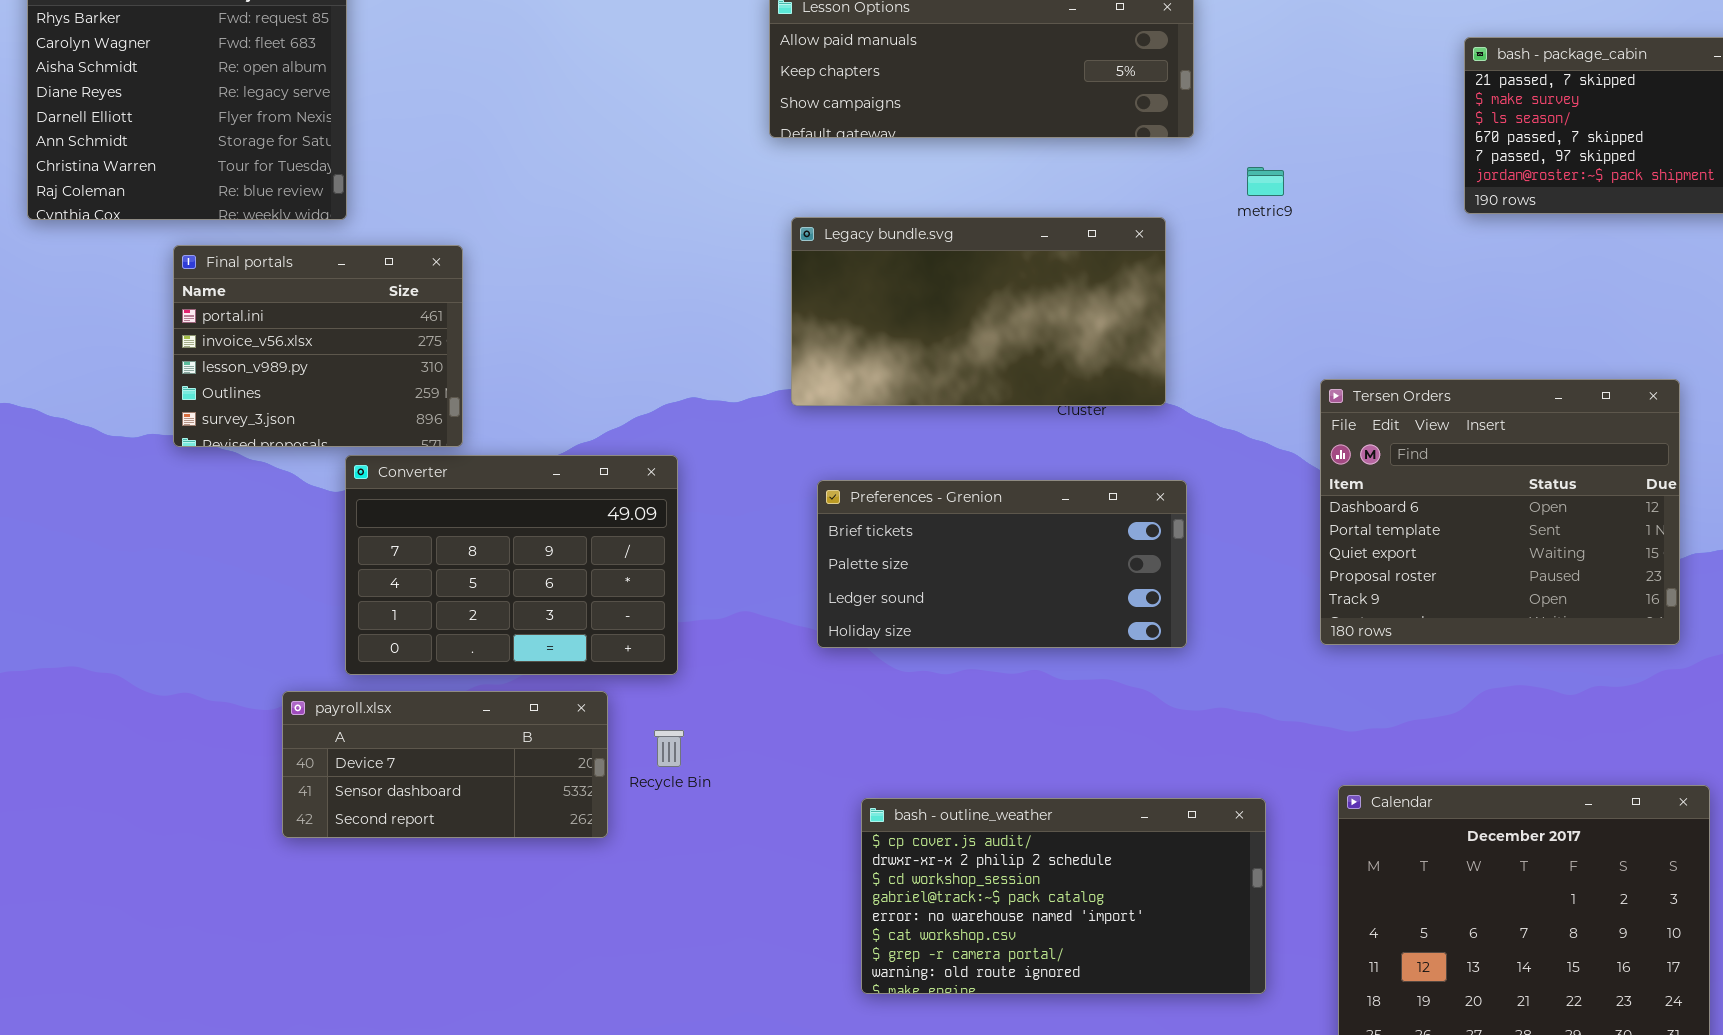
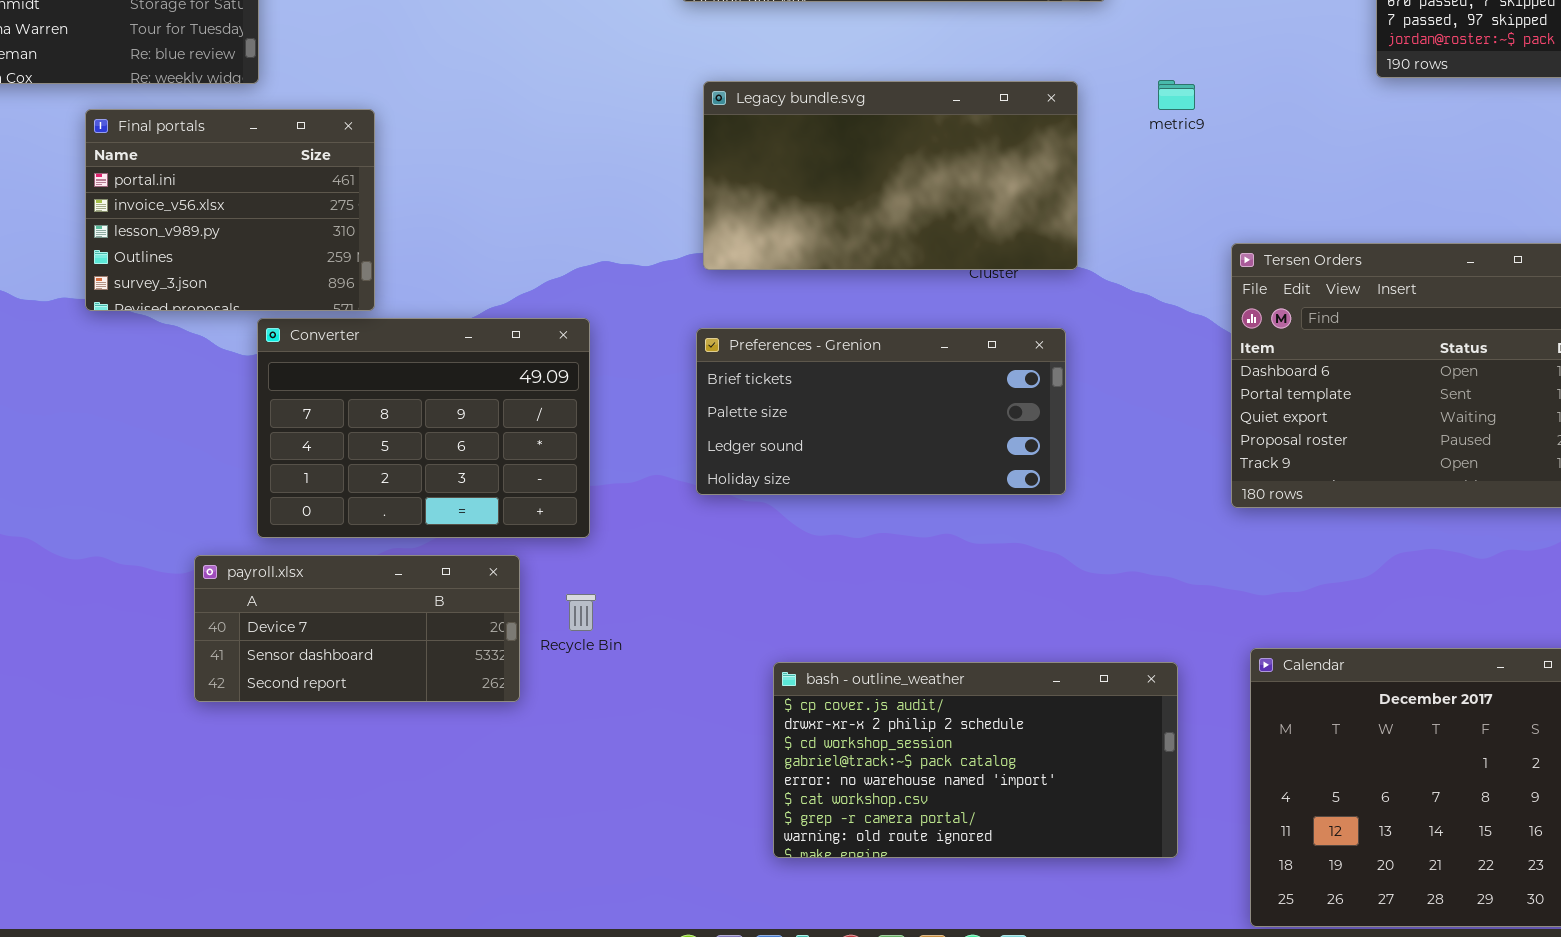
metric9: [1247,167,1284,196] -> [1158,80,1195,110], moved
Preferences - Grenion: [817,480,1187,648] -> [696,328,1066,495], moved

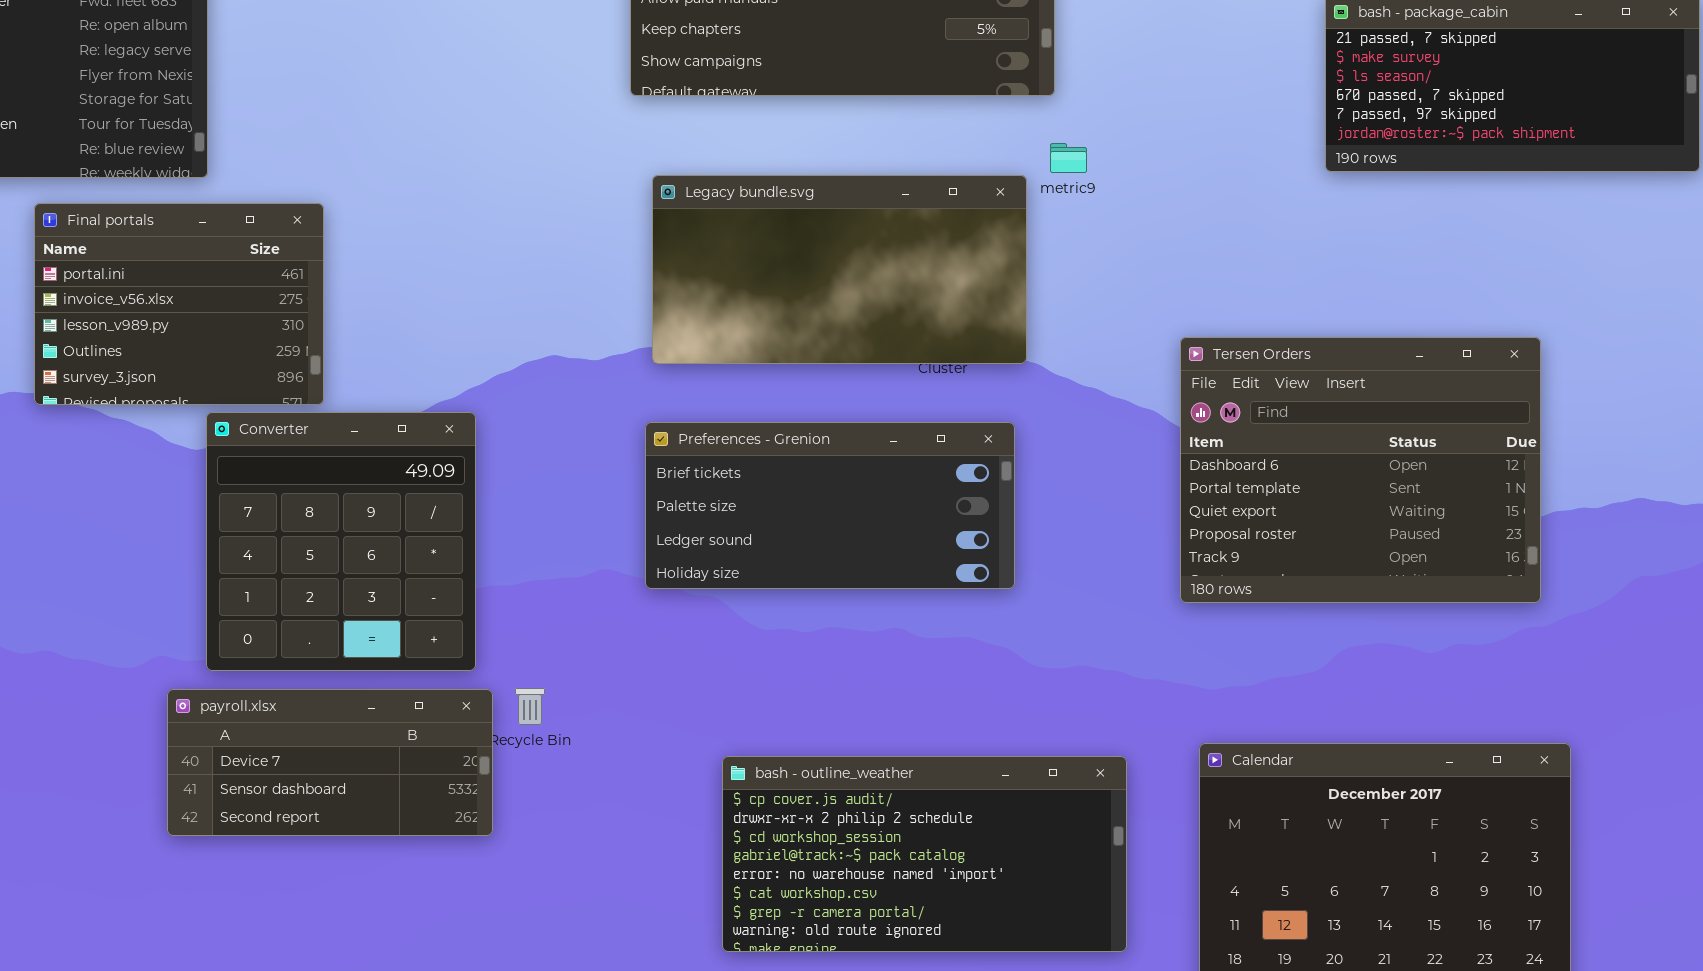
metric9: [1158,80,1195,110] -> [1050,143,1087,173], moved
Converter: [257,318,590,538] -> [206,412,476,671], resized
payroll.xlsx: [194,555,520,702] -> [167,689,493,836], moved

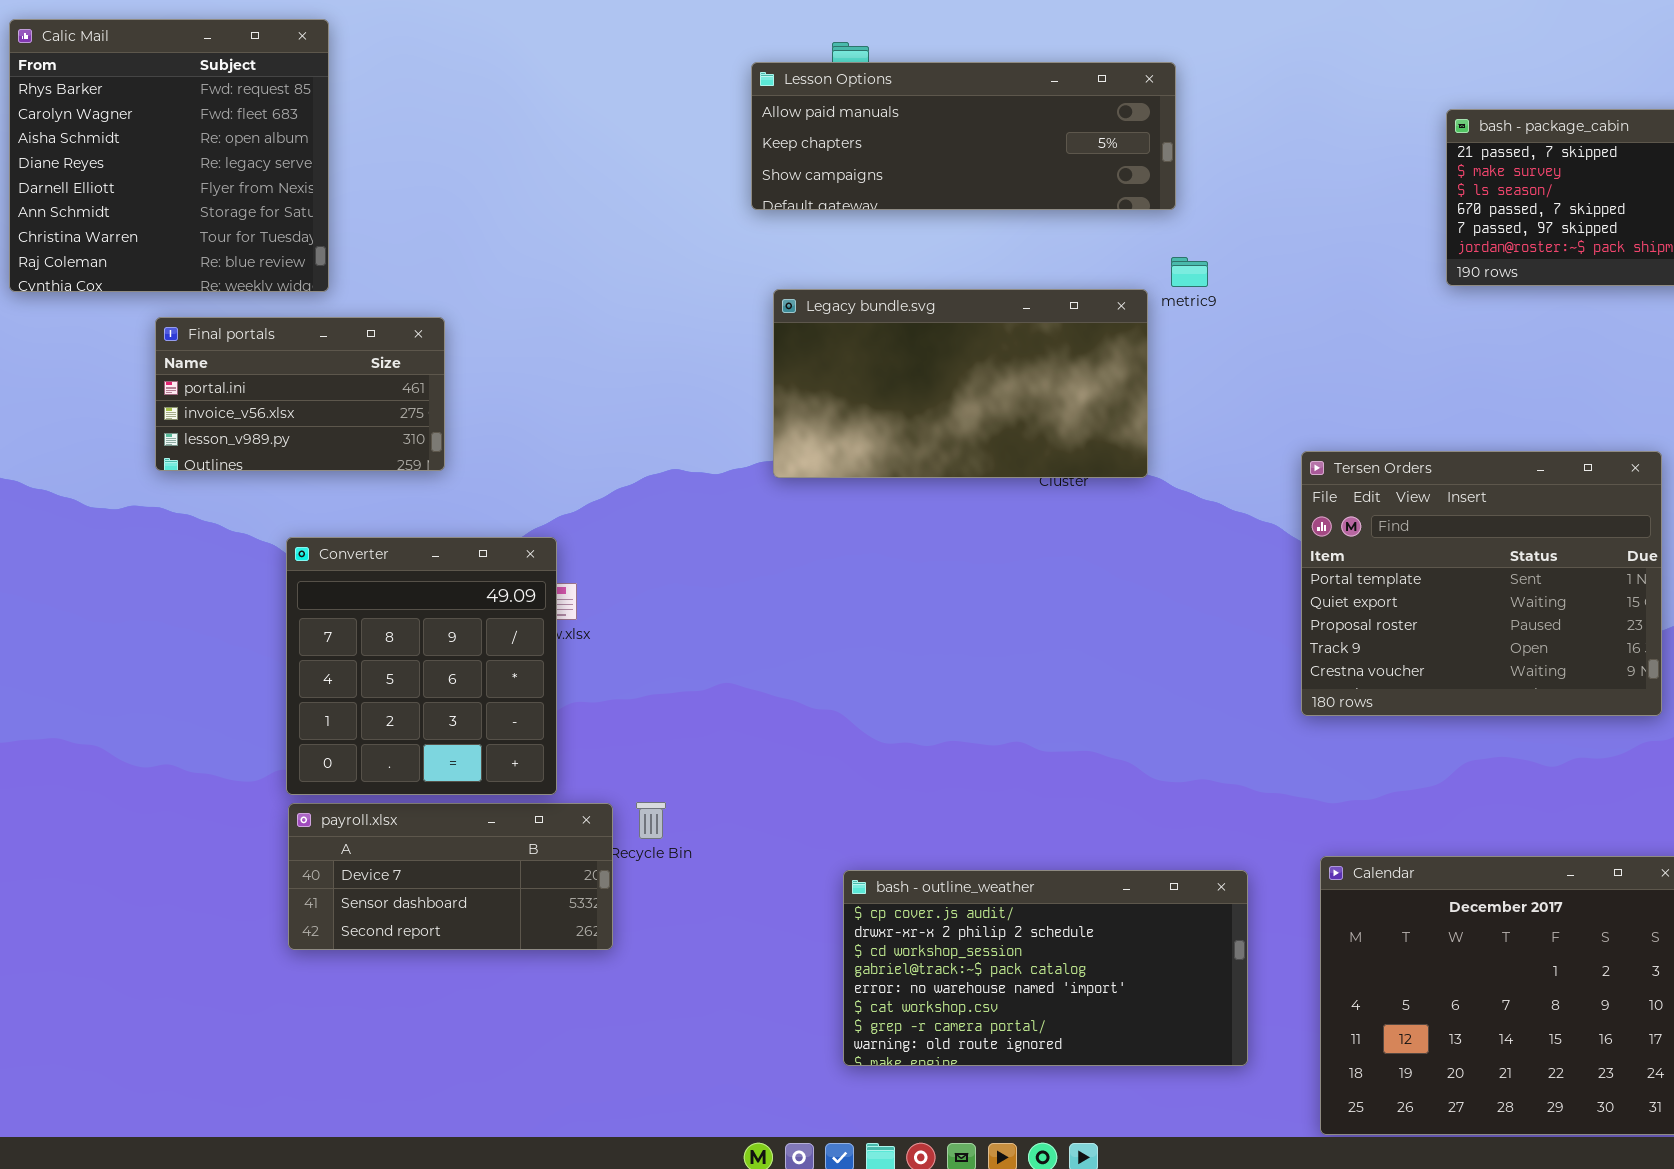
Final portals: [34,203,324,405] -> [155,317,445,471], resized
Tersen Orders: [1180,337,1541,603] -> [1301,451,1662,716], scrolled down 1 row
Converter: [206,412,476,671] -> [286,537,557,795], moved
Preferences - Grenion: [645,422,1015,589] -> none, closed

